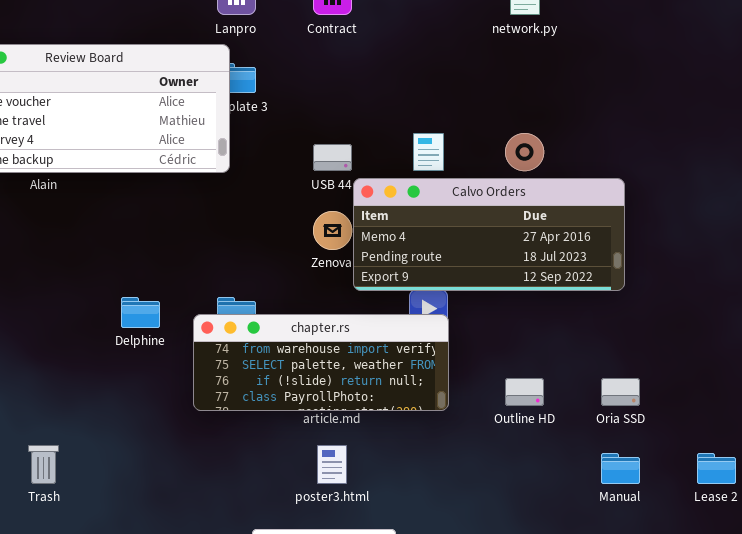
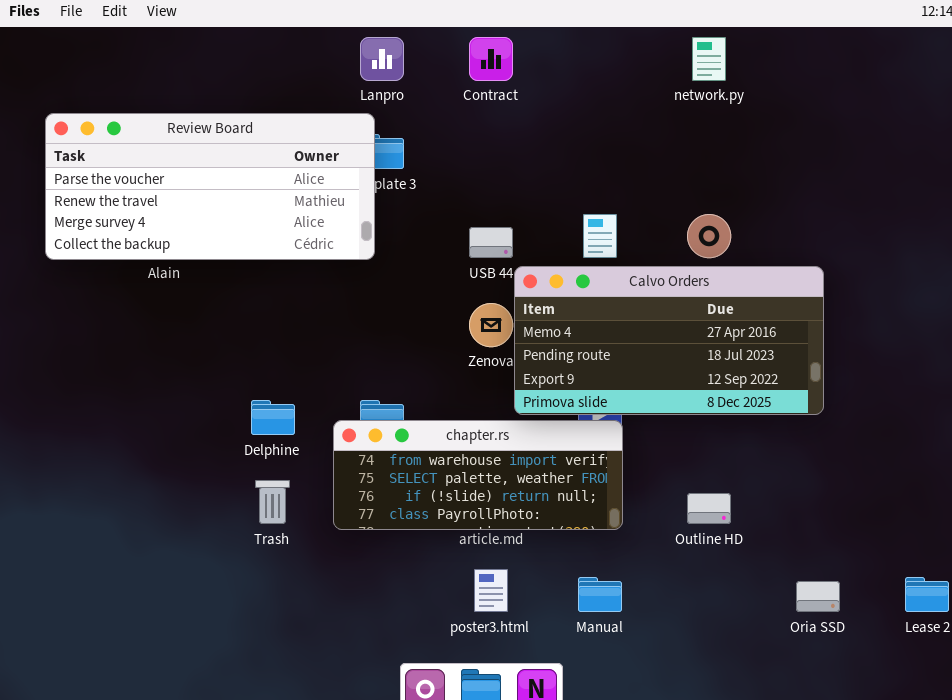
Calvo Orders: [353,178,625,291] -> [514,266,824,415], resized
Oria SSD: [601,378,640,406] -> [796,581,840,612], moved
Trash: [28,445,59,484] -> [255,480,290,524], moved
Manual: [601,453,640,484] -> [578,577,622,612], moved

